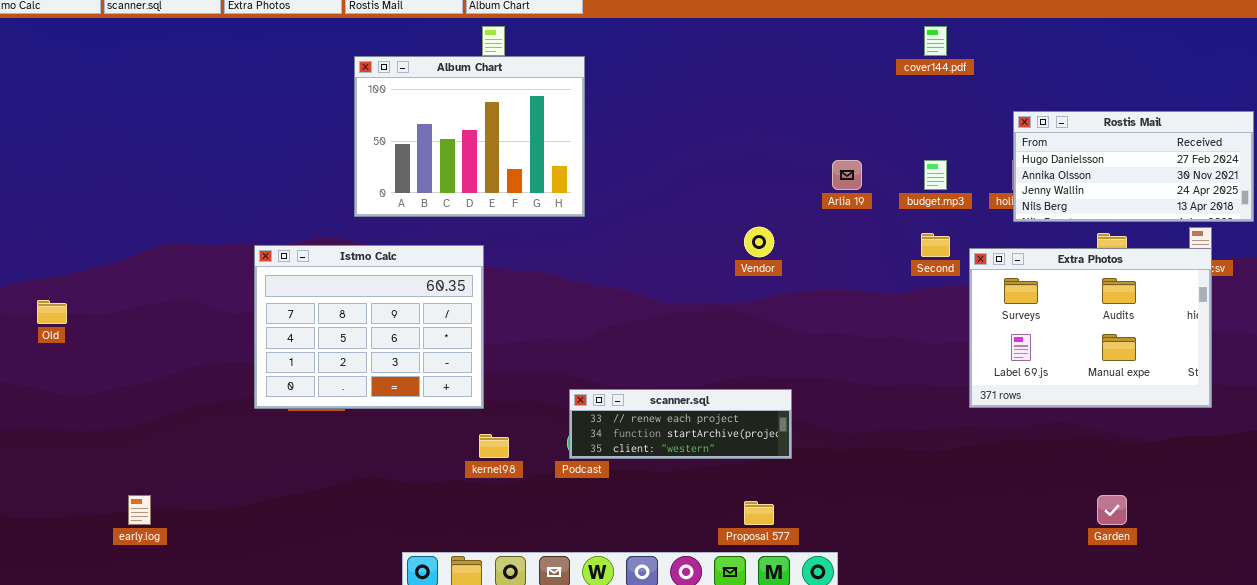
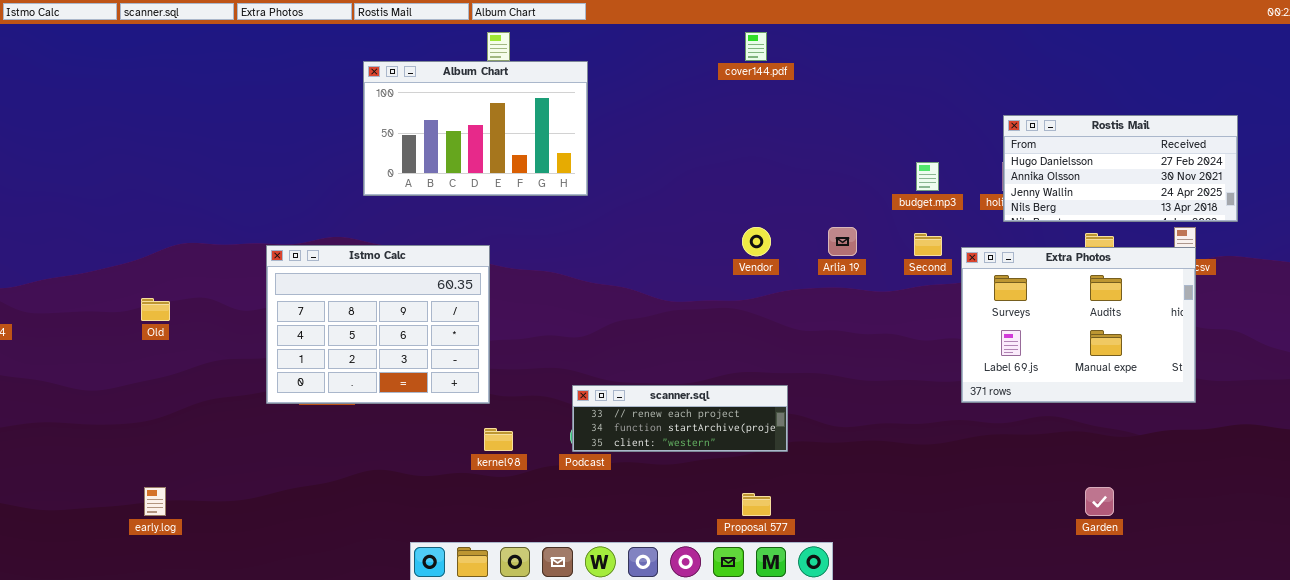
cover144.pdf: [924,26,947,56] -> [745,32,767,61], moved
Album Chart: [354,56,585,217] -> [363,61,588,196], resized
Arlia 19: [832,160,862,190] -> [828,227,857,256], moved
Old: [37,300,67,324] -> [141,298,170,321], moved

